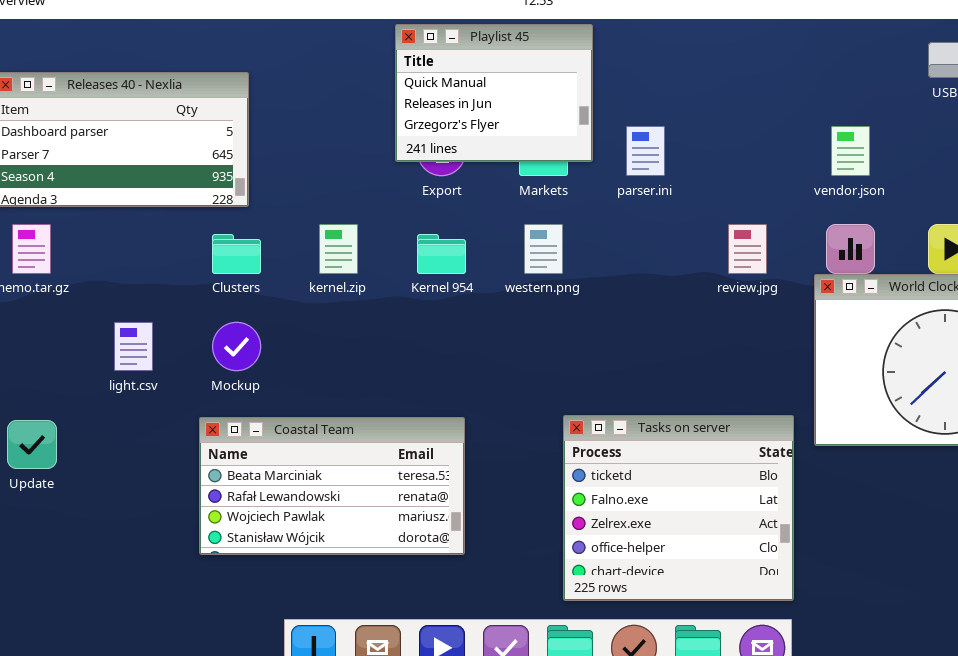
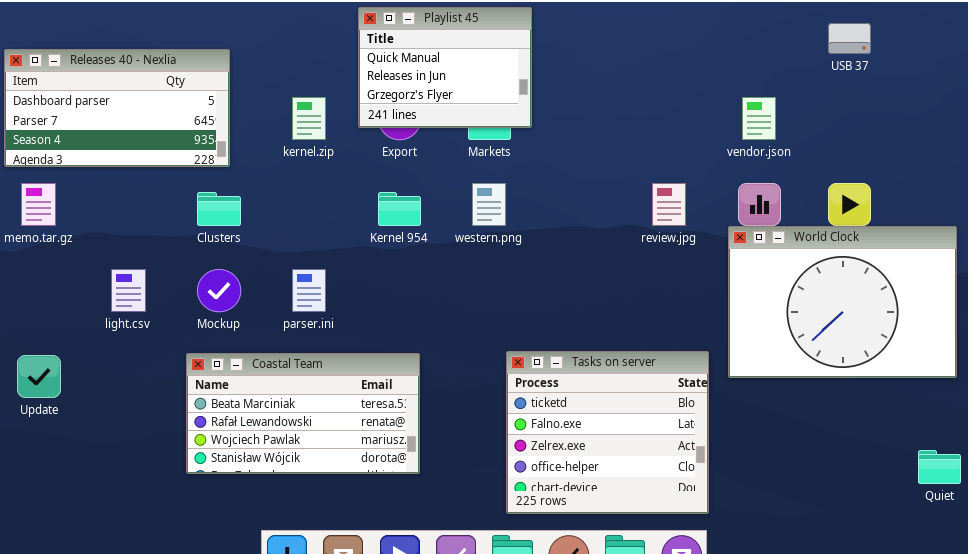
parser.ini: [626,126,665,176] -> [292,269,326,312], moved
kernel.zip: [319,224,358,274] -> [292,97,326,140], moved

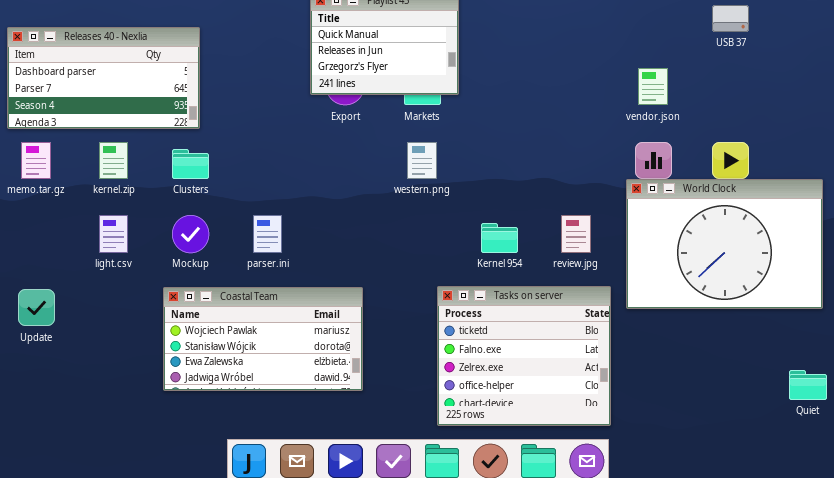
kernel.zip: [292,97,326,140] -> [99,142,128,179], moved
review.jpg: [652,183,686,226] -> [561,215,591,253], moved
Kernel 954: [378,192,421,226] -> [481,223,518,253], moved
Coastal Team: [186,353,420,474] -> [163,287,363,391], scrolled down 2 rows

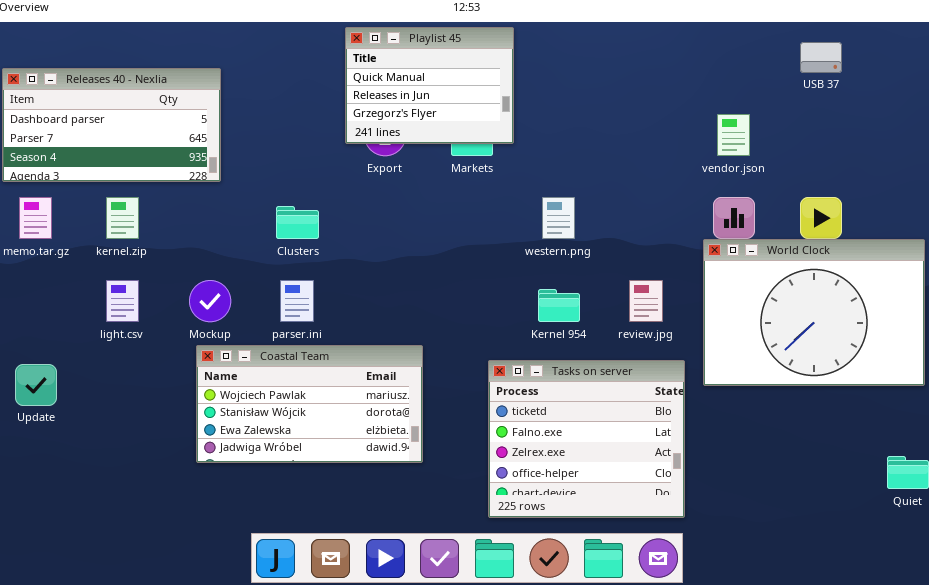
western.png: [407,142,437,179] -> [542,197,575,239], moved
Clusters: [172,149,209,179] -> [276,206,319,239], moved
Coastal Team: [163,287,363,391] -> [196,345,423,463], moved

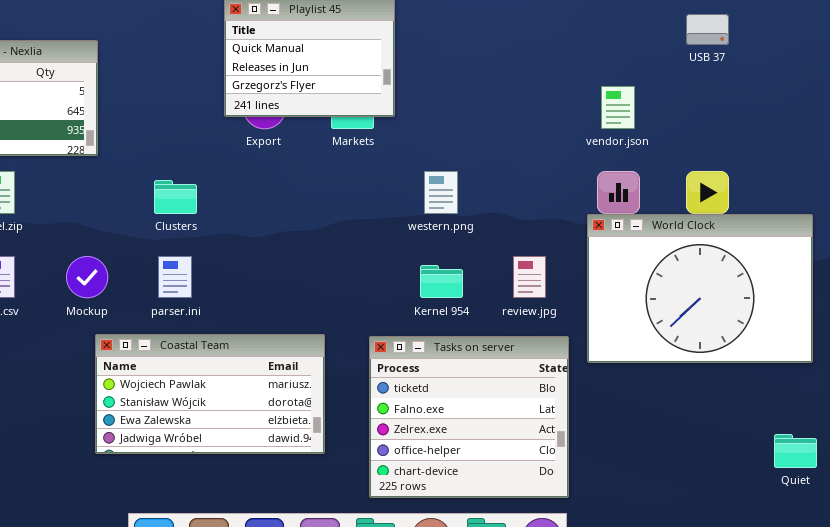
Coastal Team: [196,345,423,463] -> [95,334,325,454], moved

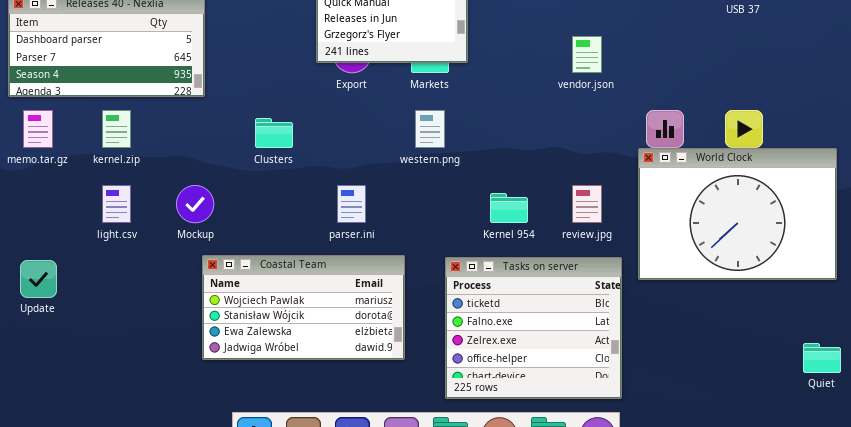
vendor.json: [601,86,635,129] -> [572,36,602,73], moved
western.png: [424,171,458,214] -> [415,110,445,148], moved
parser.ini: [158,256,192,298] -> [337,185,366,223], moved

